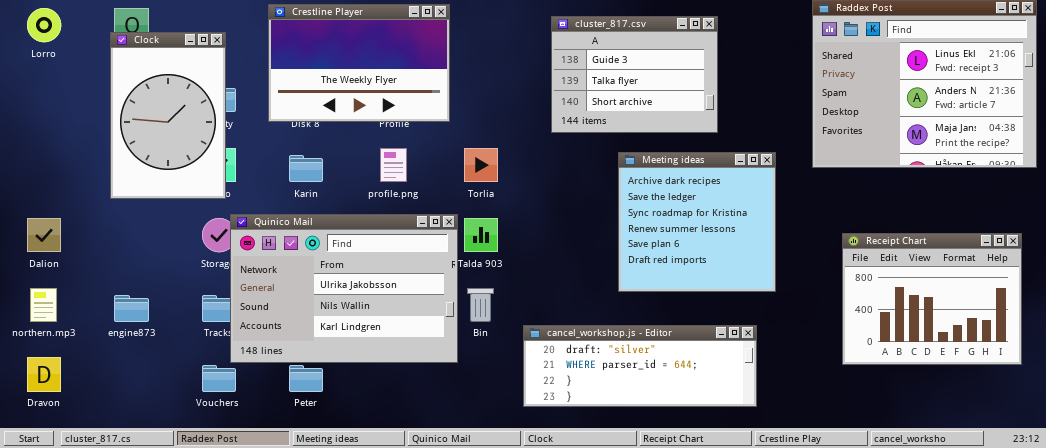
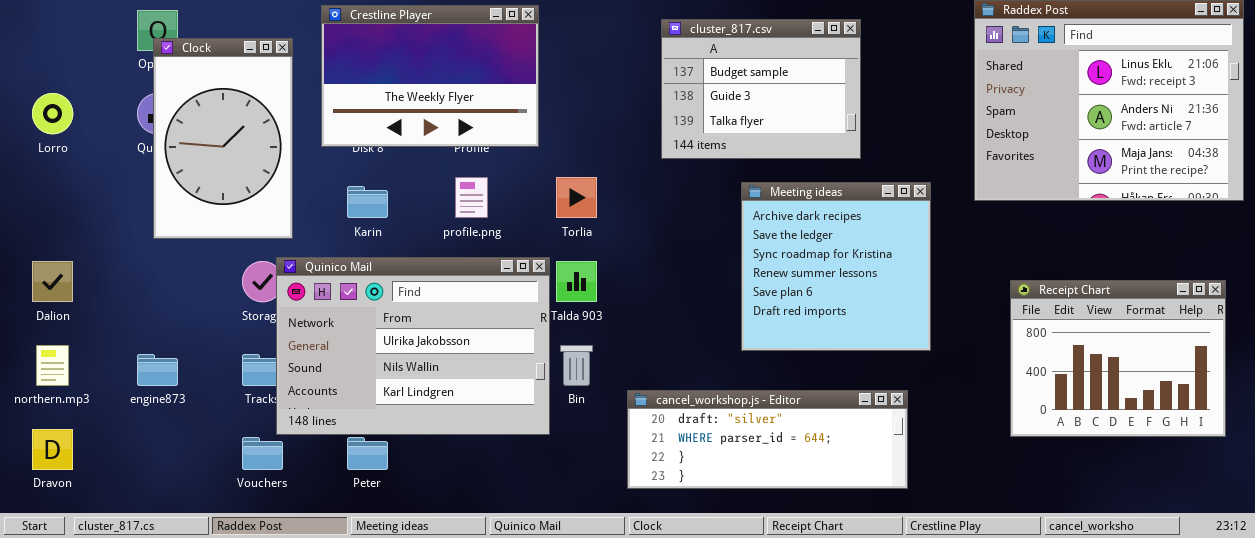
Lorro: [27,8,61,42] -> [32,93,73,134], moved
cluster_817.csv: [551,16,718,133] -> [661,19,861,159], scrolled up 1 row
Clock: [110,32,226,199] -> [153,38,293,239], moved

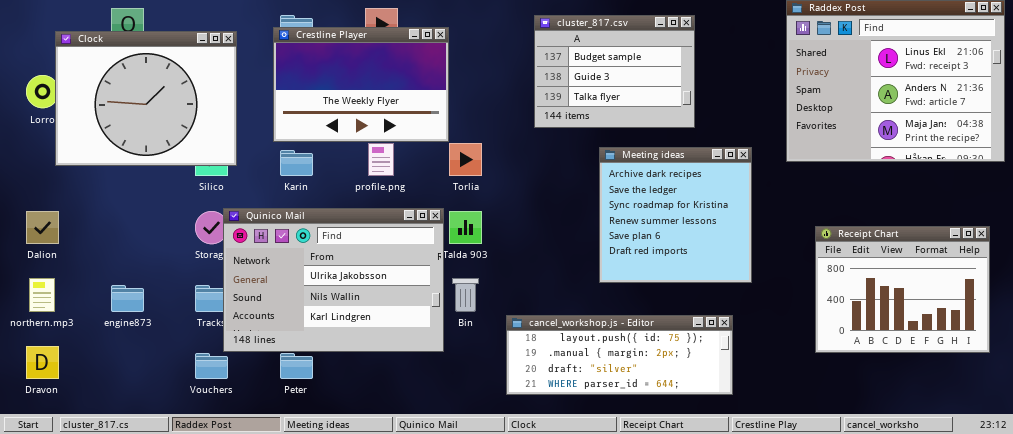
Crestline Player: [321,5,539,147] -> [273,27,449,142], moved
Clock: [153,38,293,239] -> [55,31,237,166], resized
cancel_workshop.js - Editor: [627,390,908,489] -> [506,315,733,395], scrolled up 2 rows

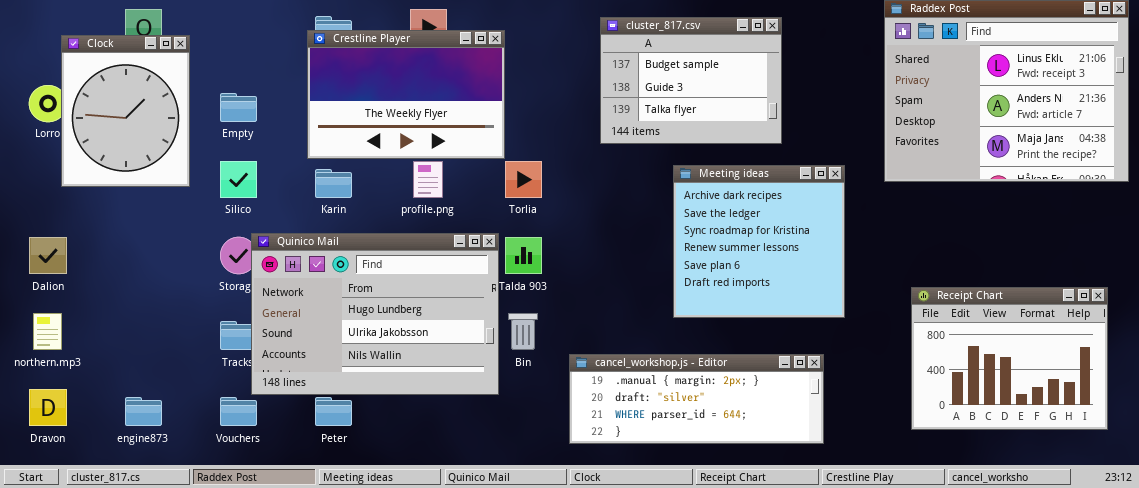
Clock: [55,31,237,166] -> [61,35,190,187], resized
Quinico Mail: [223,208,444,352] -> [251,233,499,395], scrolled up 1 row
Receipt Chart: [815,226,990,353] -> [911,287,1108,430], moved
engine873: [111,285,144,312] -> [125,397,162,426], moved
cancel_workshop.js - Editor: [506,315,733,395] -> [569,354,824,444], scrolled down 1 row

